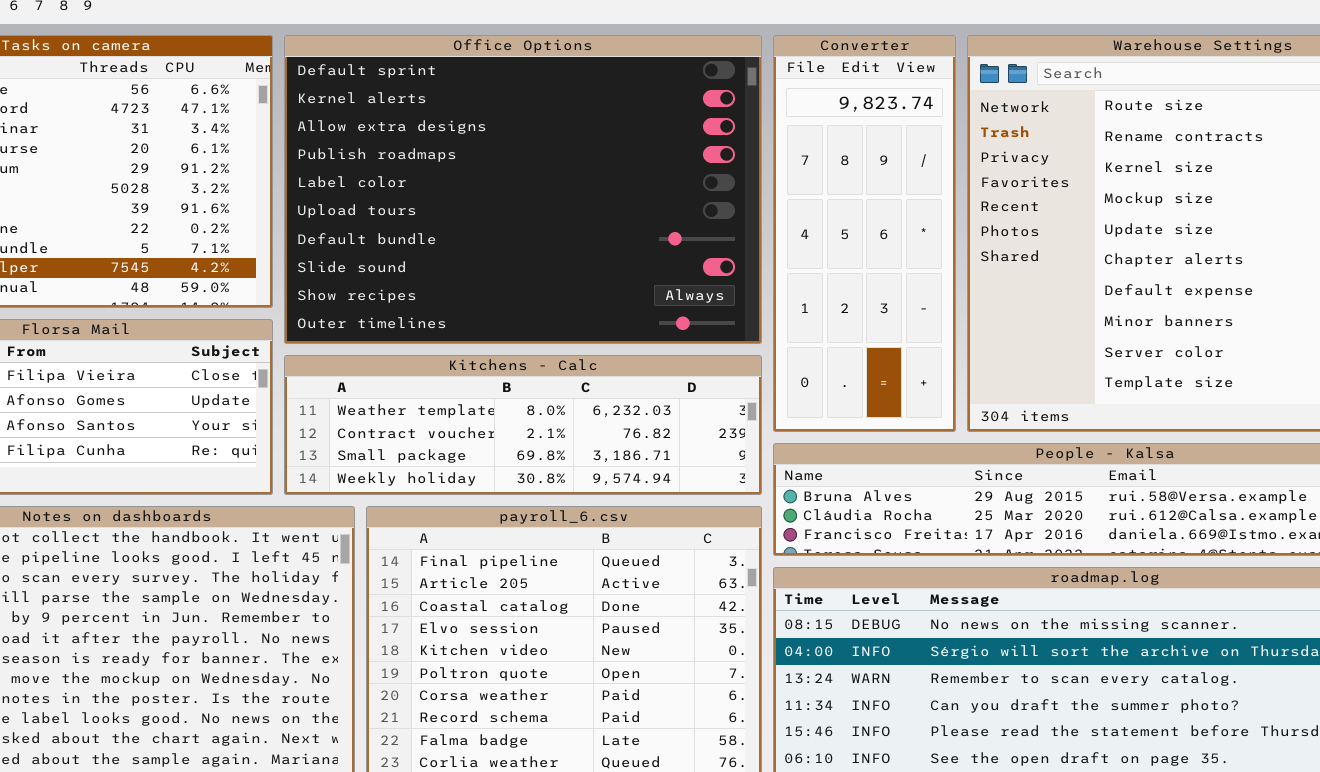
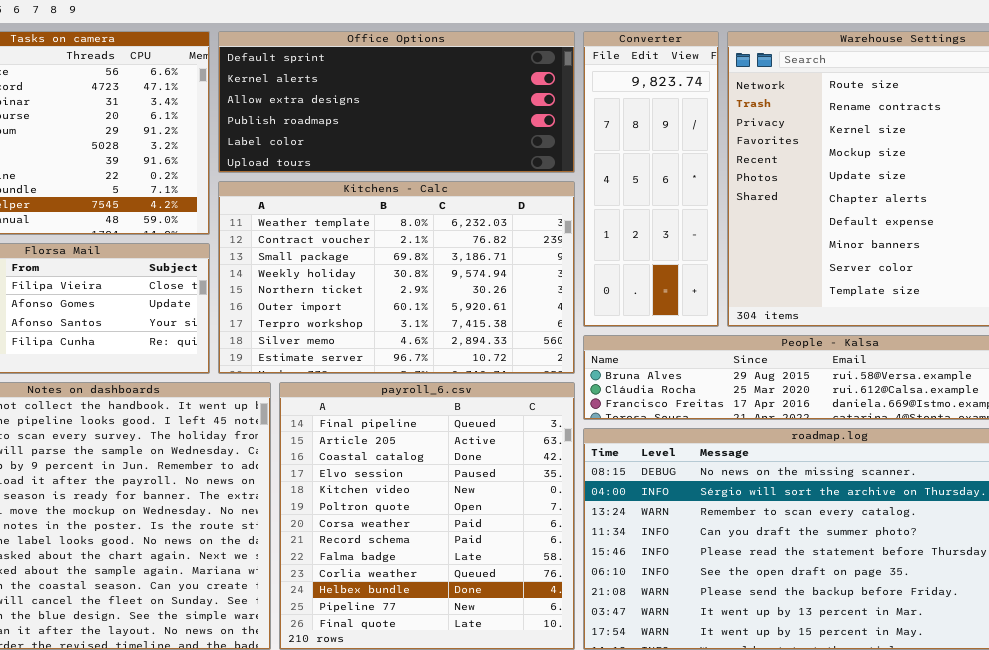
Office Options: [284,35,762,344] -> [218,31,575,173], resized
Kitchens - Calc: [284,355,762,495] -> [218,181,575,374], resized

